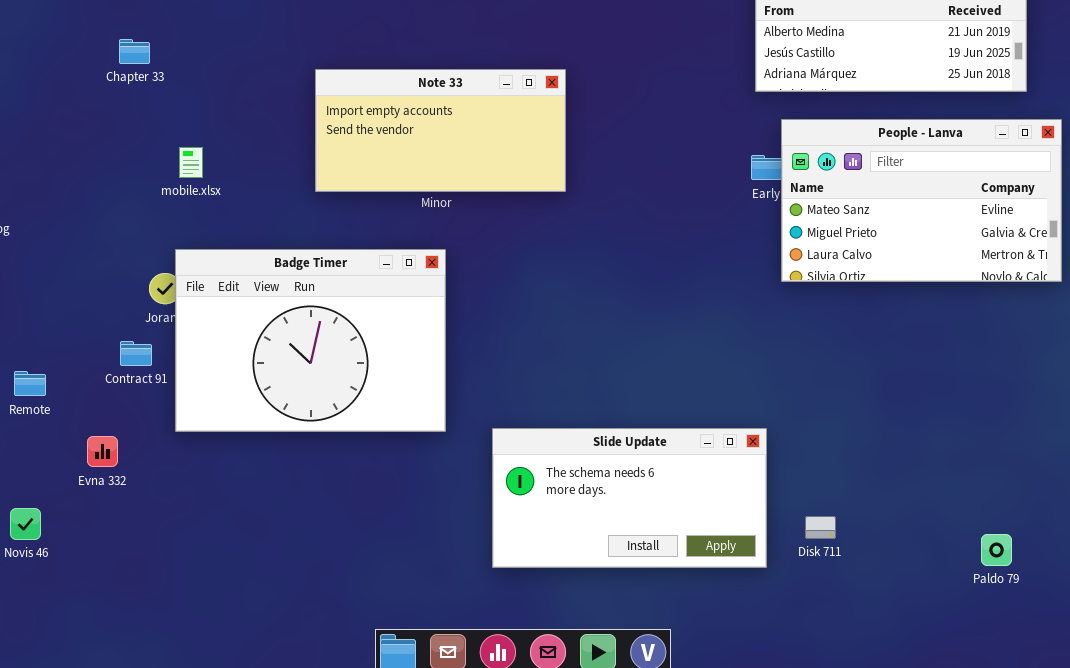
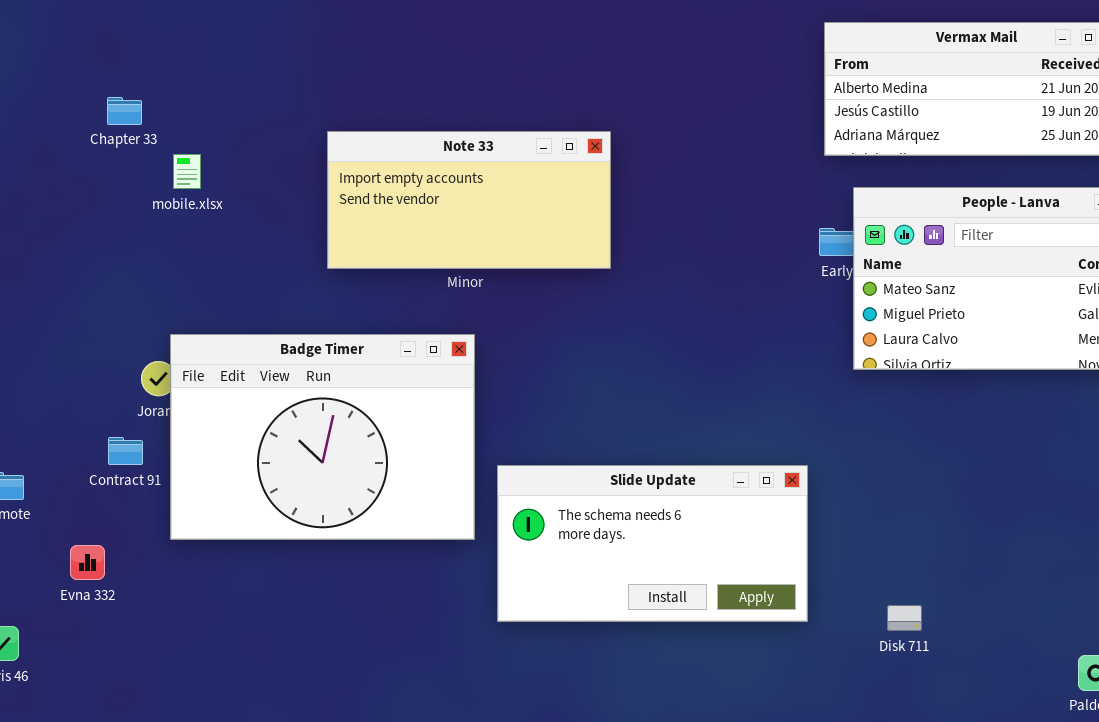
mobile.xlsx: [179,147,203,178] -> [173,154,201,189], moved
Slide Update: [492,428,767,568] -> [497,465,808,622], moved
Disk 711: [805,516,836,539] -> [887,605,922,631], moved

